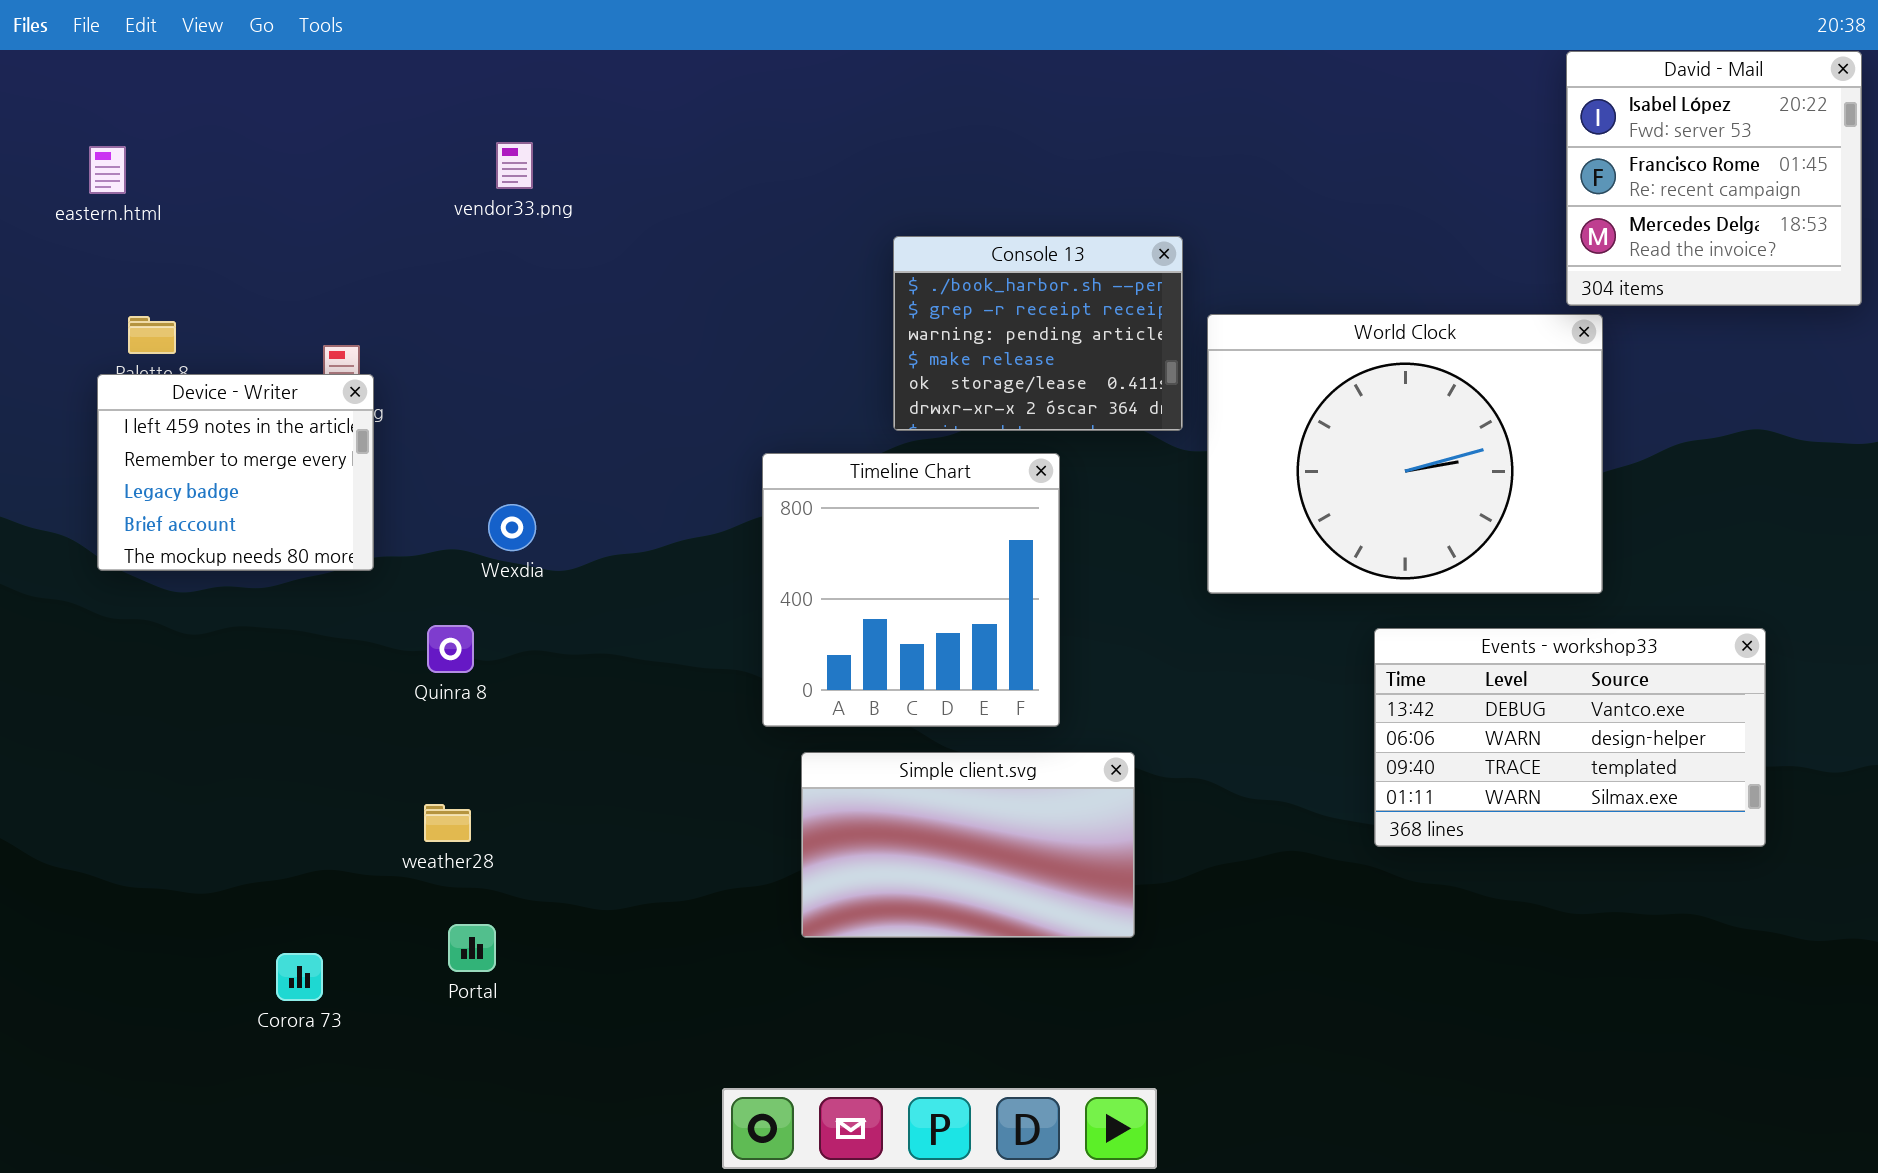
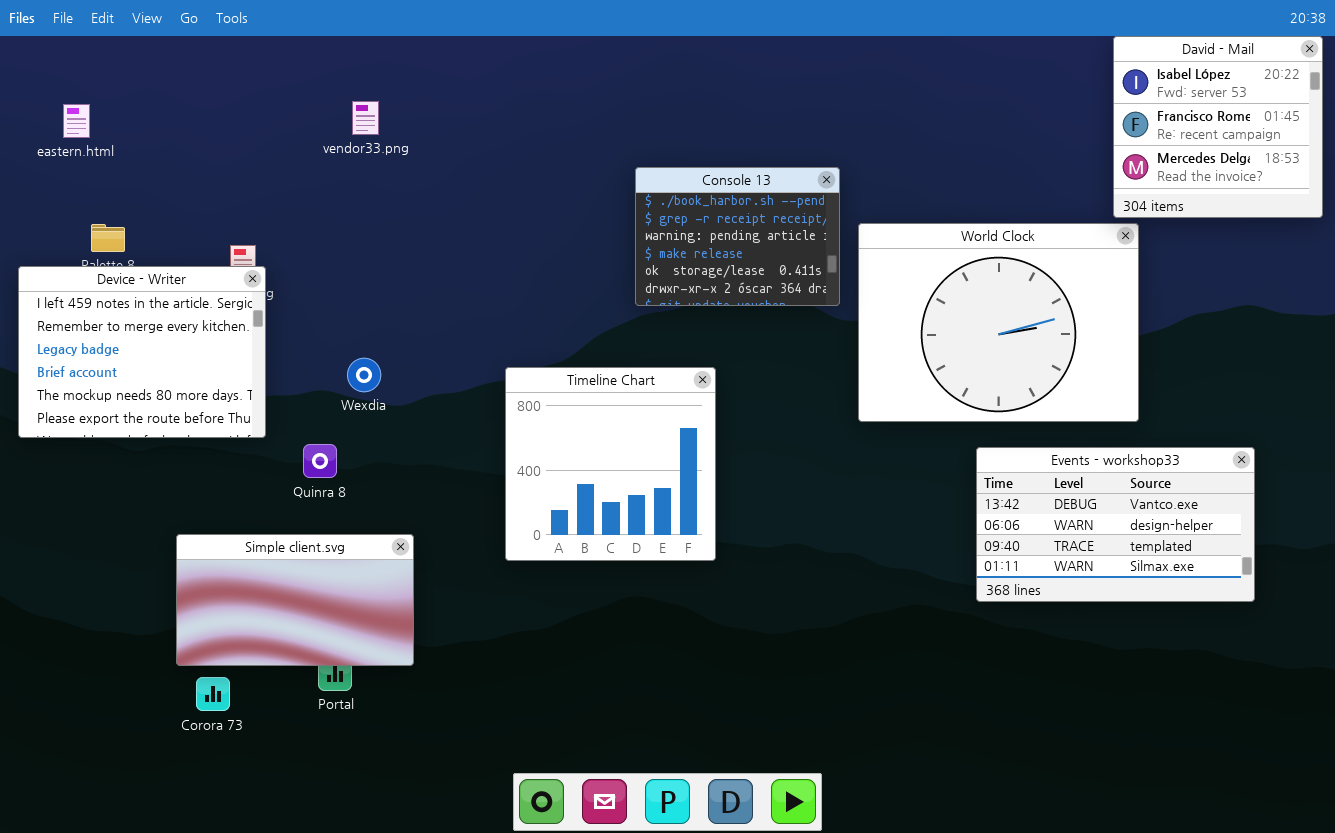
Device - Writer: [97,374,374,571] -> [18,266,266,438], resized
Timeline Chart: [762,453,1060,727] -> [505,367,716,561], moved
Simple client.svg: [801,752,1135,938] -> [176,534,414,666], moved

